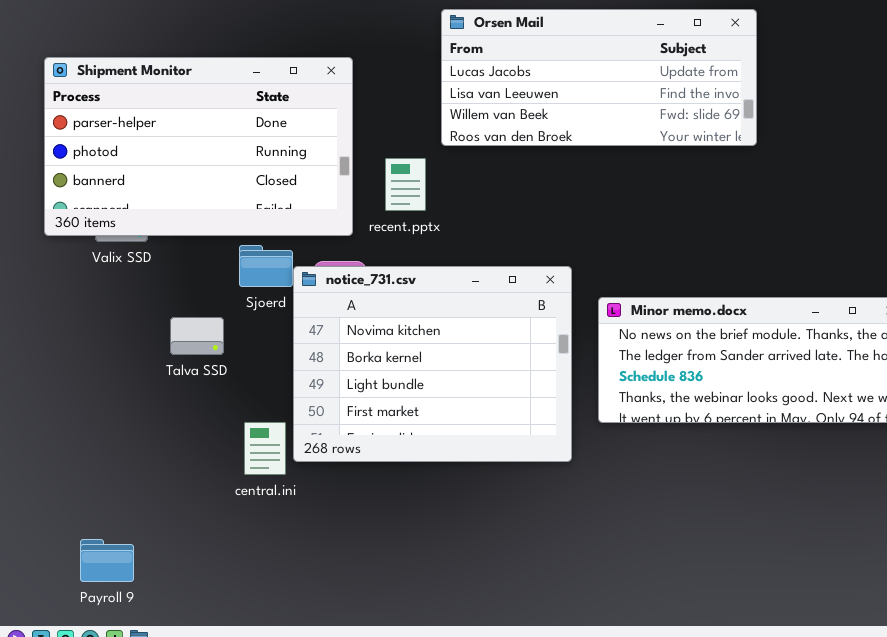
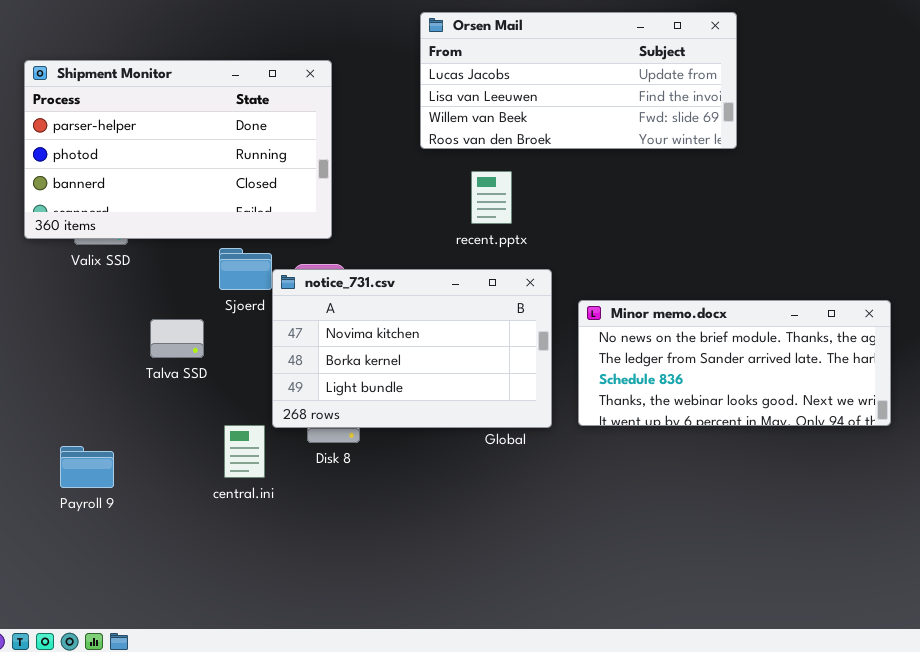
recent.pptx: [385,158,426,211] -> [471,171,512,224], moved
notice_731.csv: [293,266,572,462] -> [272,269,552,428], resized
Payroll 9: [80,539,134,582] -> [60,446,114,488], moved

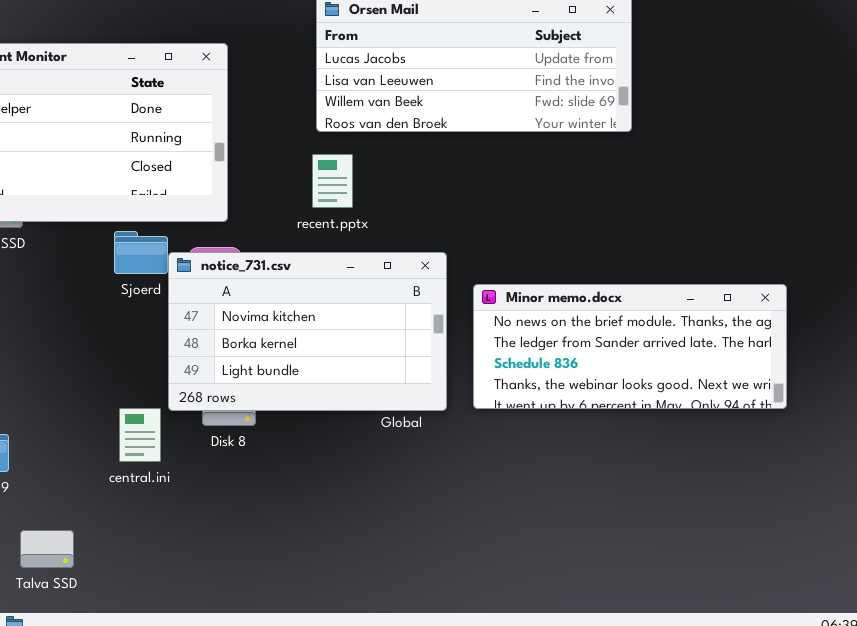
recent.pptx: [471,171,512,224] -> [312,154,353,208], moved
Talva SSD: [150,319,204,358] -> [20,530,74,568], moved

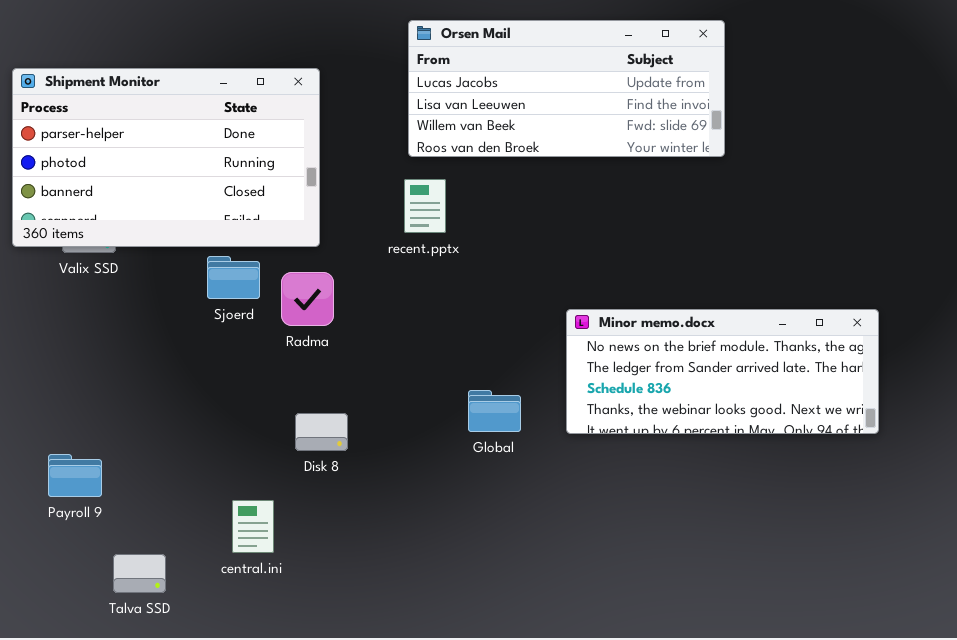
notice_731.csv: [168,252,447,411] -> none, closed
central.ini: [119,408,161,462] -> [232,500,274,553], moved

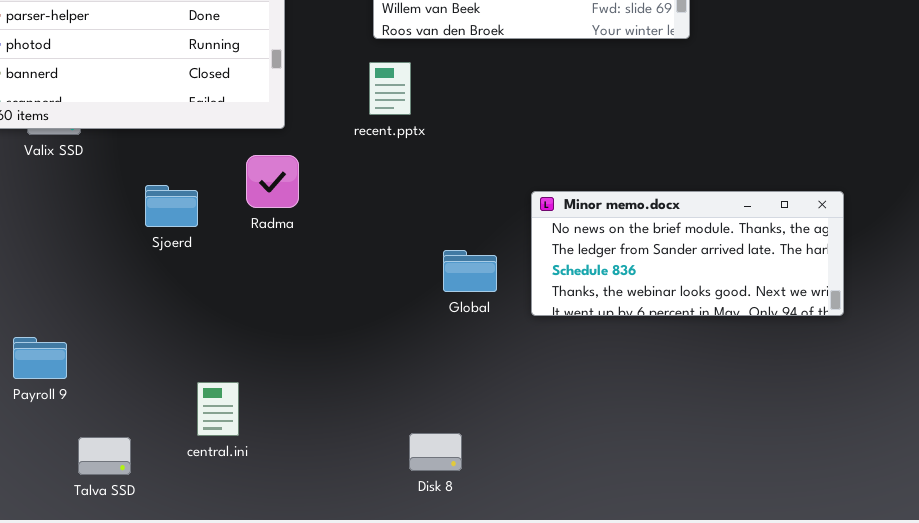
Sjoerd: [207,256,260,299] -> [145,185,198,227], moved
Global: [468,390,521,432] -> [443,250,497,292], moved
Disk 8: [295,413,348,451] -> [409,433,462,471], moved

